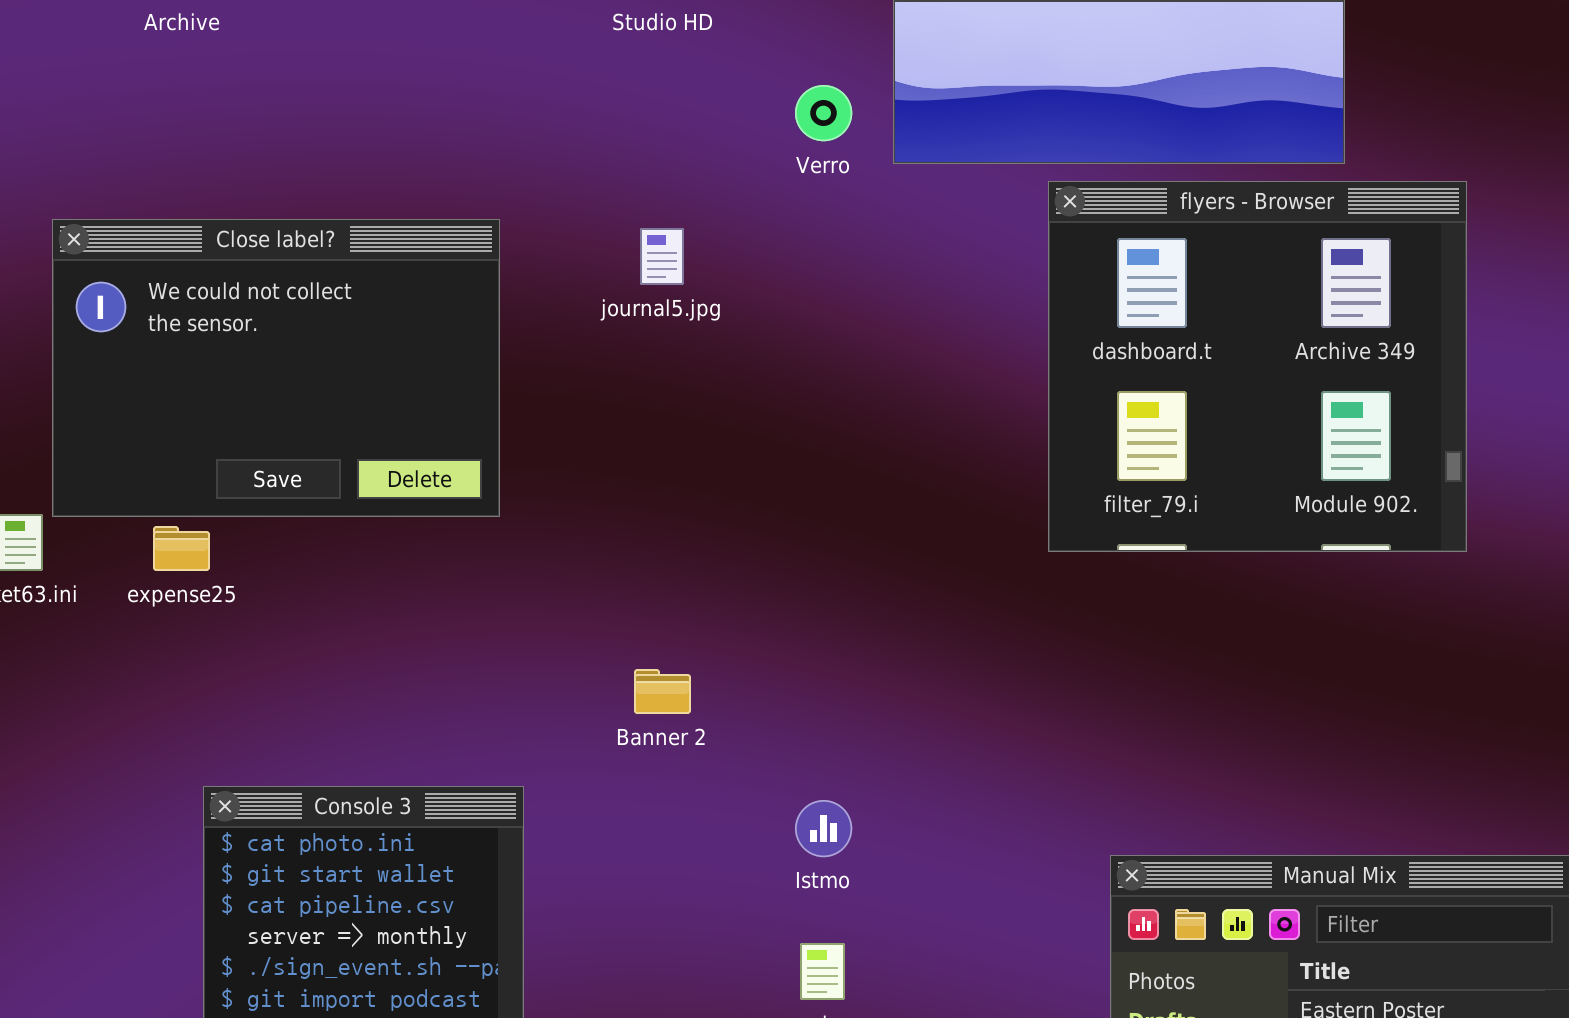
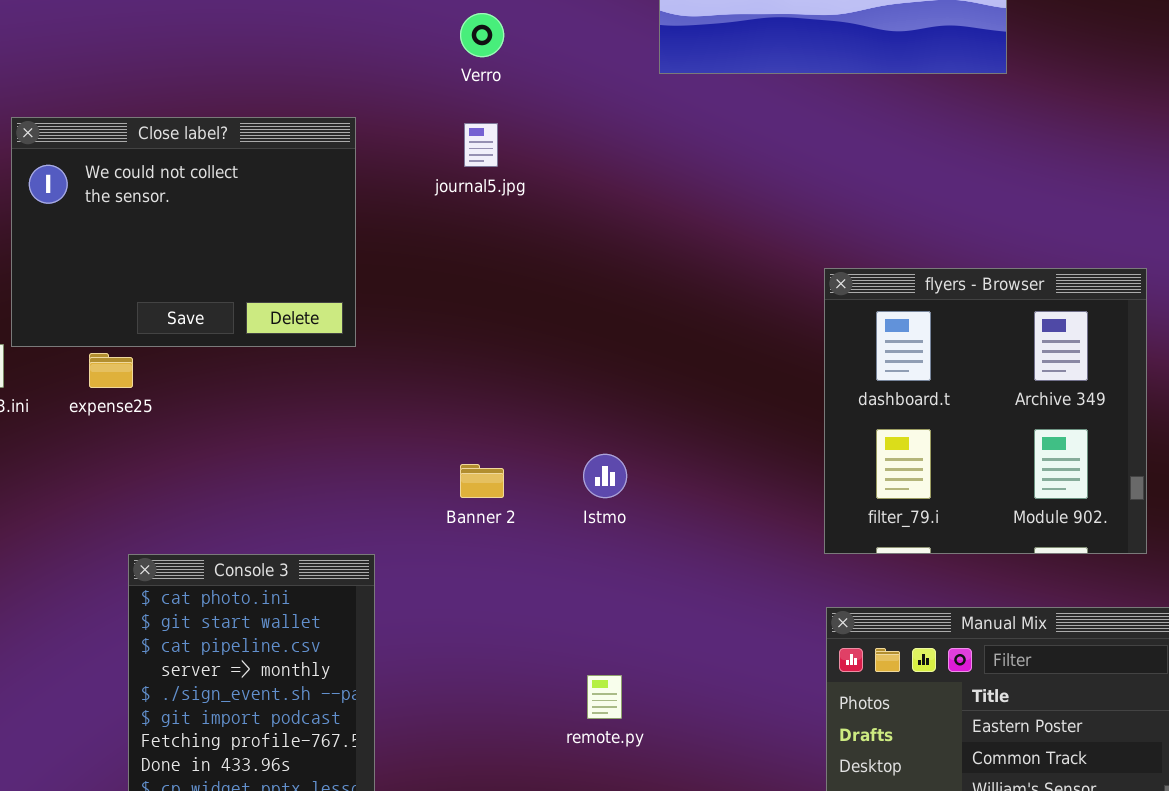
Verro: [795,85,852,141] -> [460,13,504,57], moved
flyers - Browser: [1048,181,1467,552] -> [824,268,1147,554], moved
Istmo: [795,800,852,857] -> [583,454,627,498], moved

